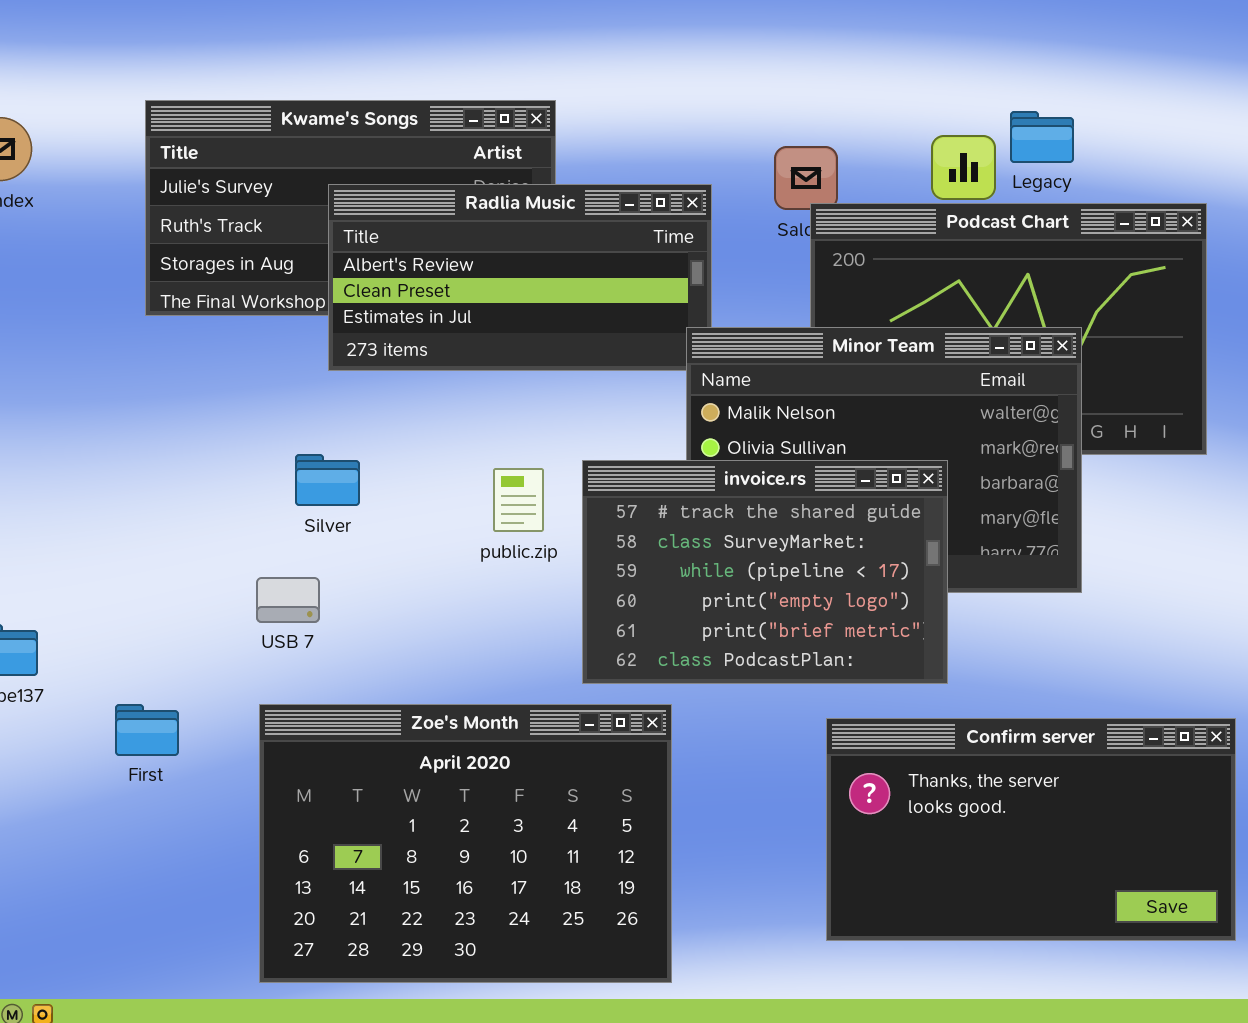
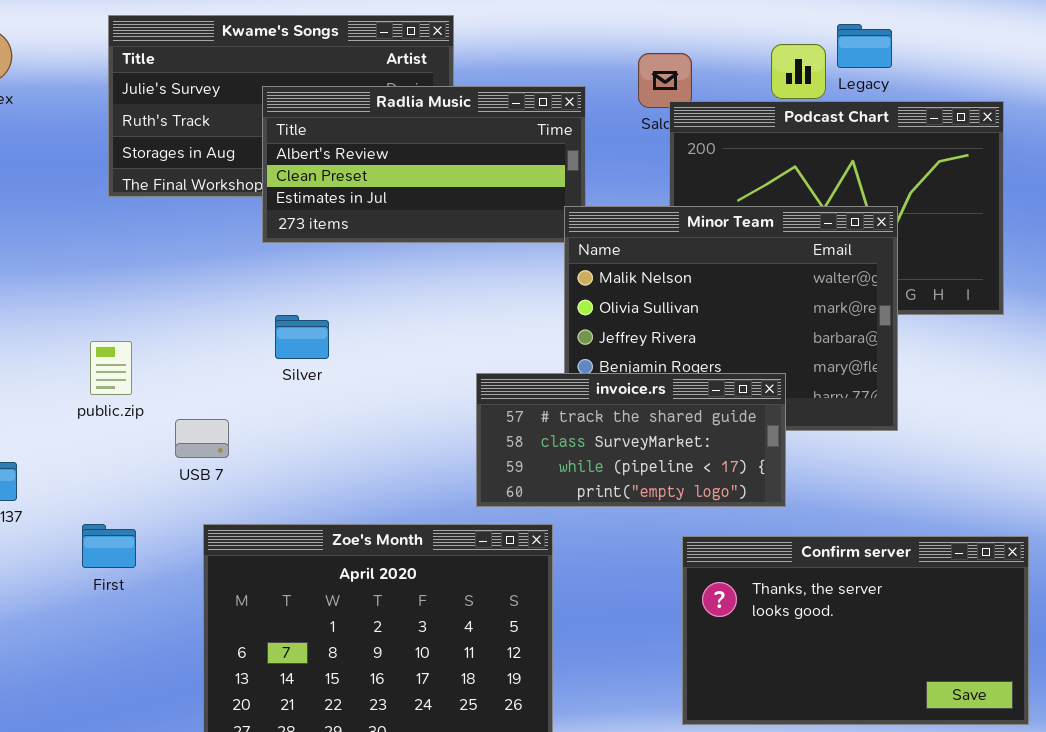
Silver: [295,454,360,506] -> [275,315,329,359], moved
invoice.rs: [582,460,948,684] -> [476,373,786,507], resized
public.zip: [493,468,544,532] -> [90,341,132,395], moved
USB 7: [256,577,320,623] -> [175,419,229,458], moved

